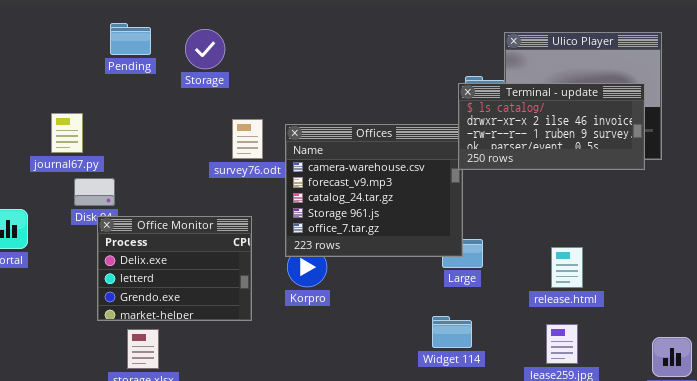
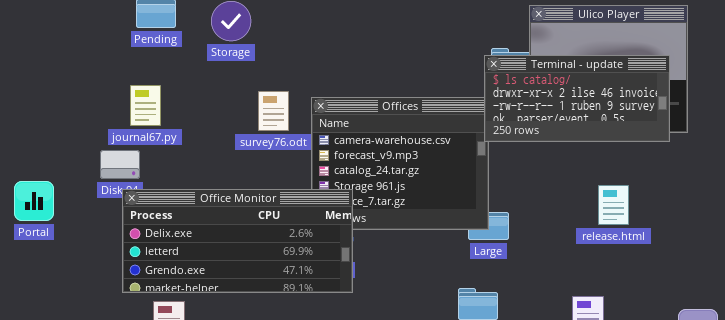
journal67.py: [51,113,83,153] -> [130,85,161,126], moved
Office Monitor: [97,216,252,321] -> [122,189,353,293], resized
release.html: [551,247,583,288] -> [598,185,629,225], moved

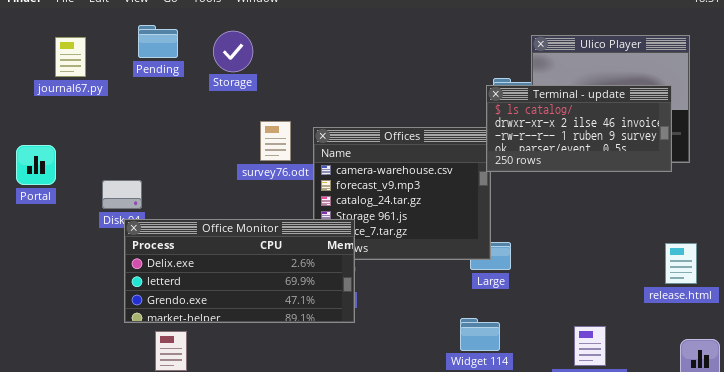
journal67.py: [130,85,161,126] -> [55,37,86,77], moved
Portal: [14,181,54,221] -> [16,145,56,185], moved
release.html: [598,185,629,225] -> [665,243,697,284], moved

